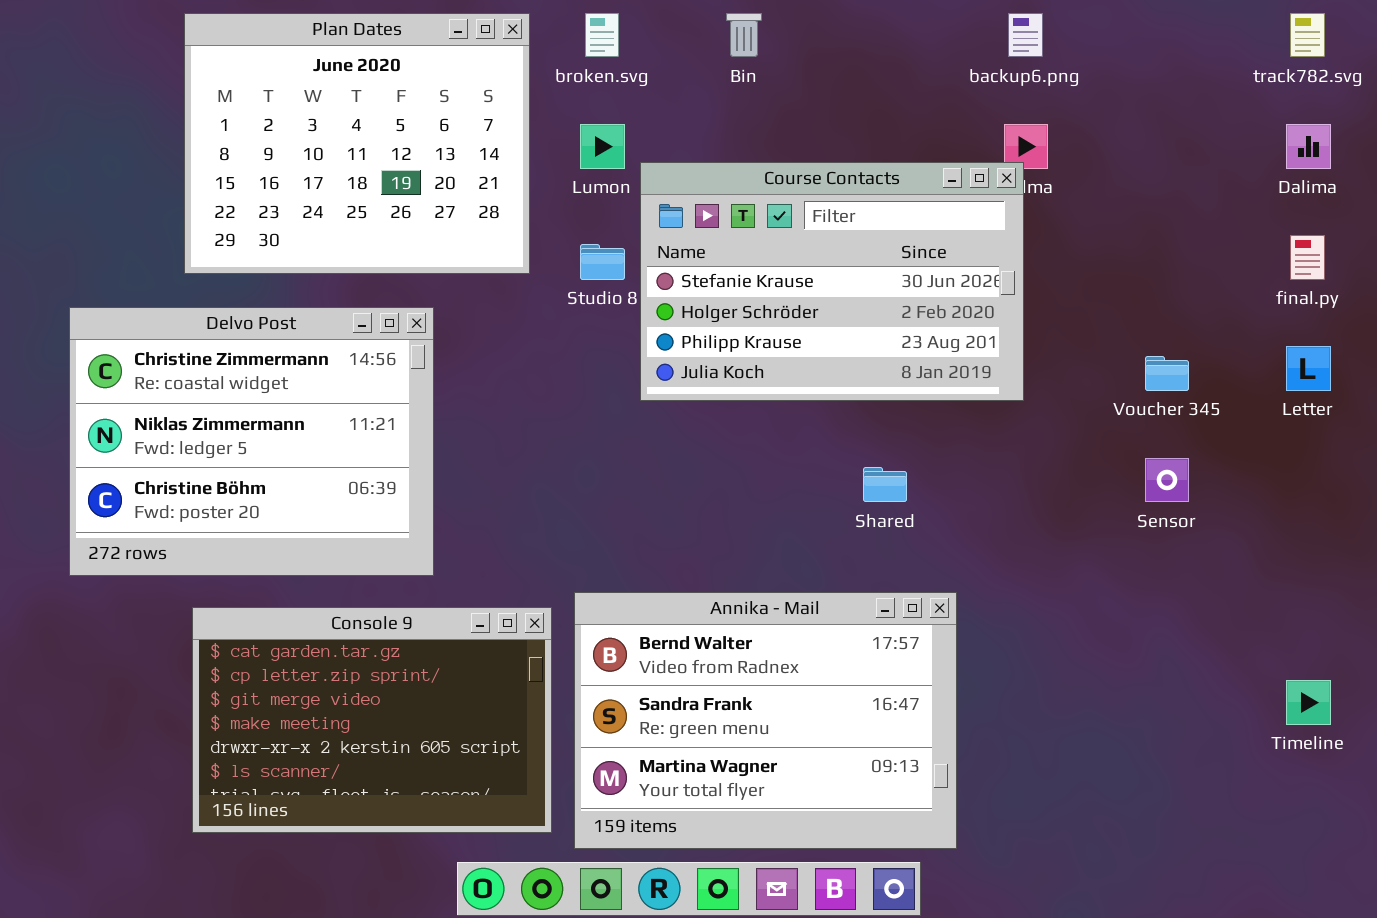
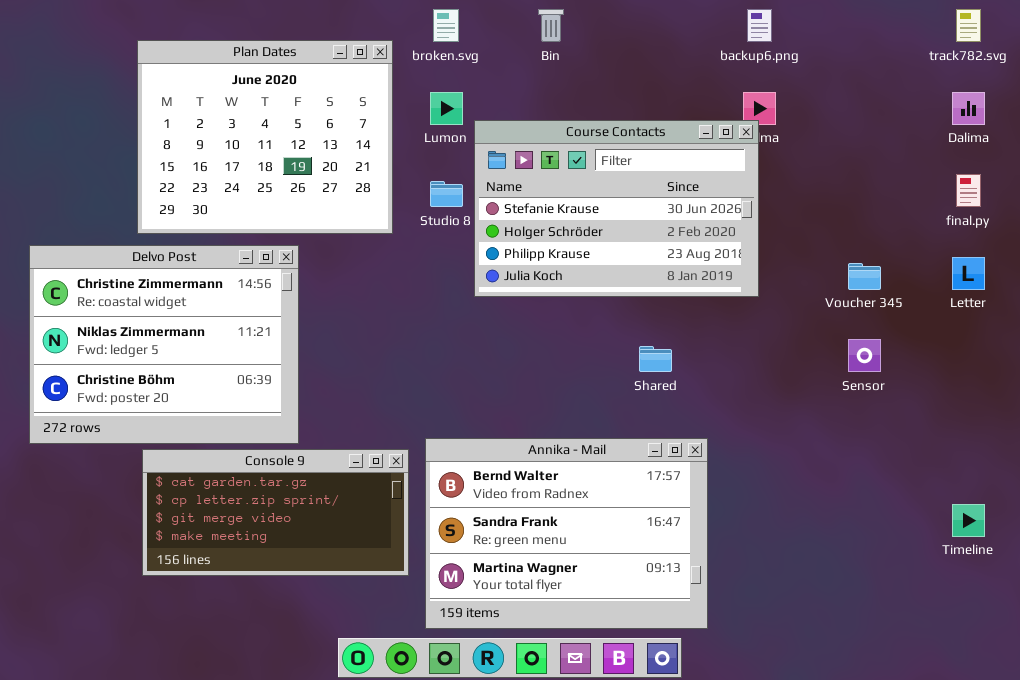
Plan Dates: [184,13,530,274] -> [137,40,393,234], moved
Delvo Post: [69,307,434,576] -> [29,245,299,444], moved
Console 9: [192,607,552,833] -> [142,449,409,576], resized

